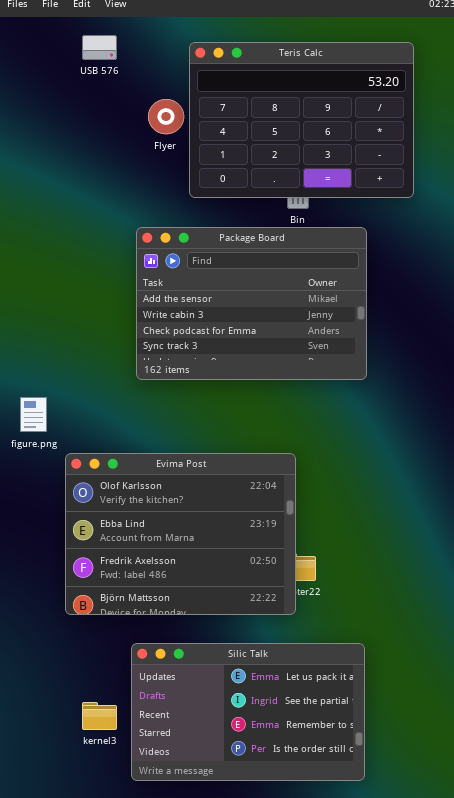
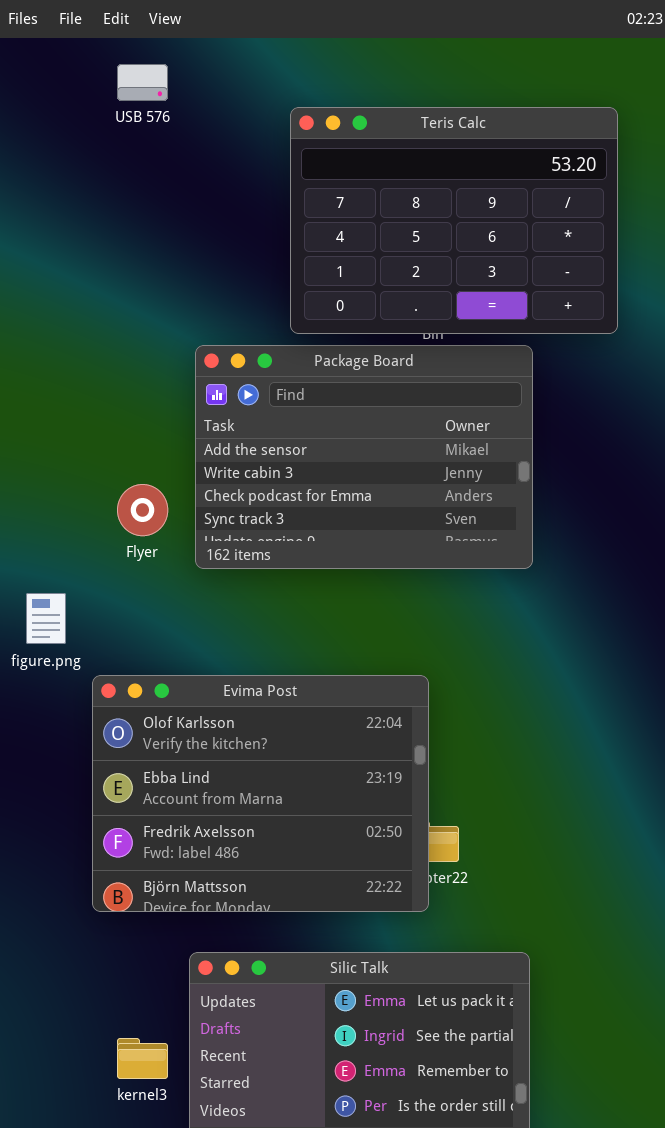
Teris Calc: [189,42,414,198] -> [290,107,618,334], moved
Flyer: [148,99,184,134] -> [117,484,168,536], moved

